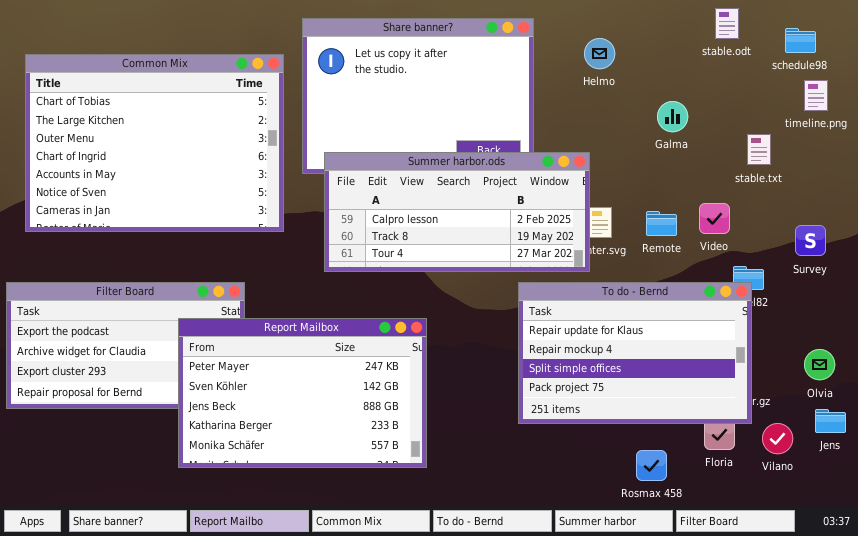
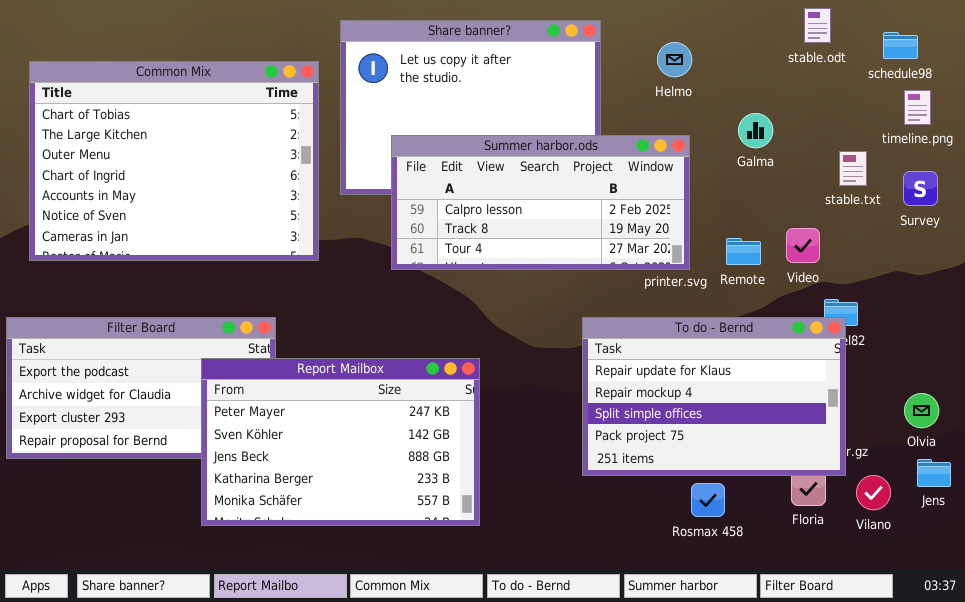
Summer harbor.ods: [324,152,590,272] -> [391,135,690,270], moved
Survey: [795,225,826,256] -> [903,171,938,206], moved
Rosmax 458: [636,450,667,481] -> [691,483,725,517], moved

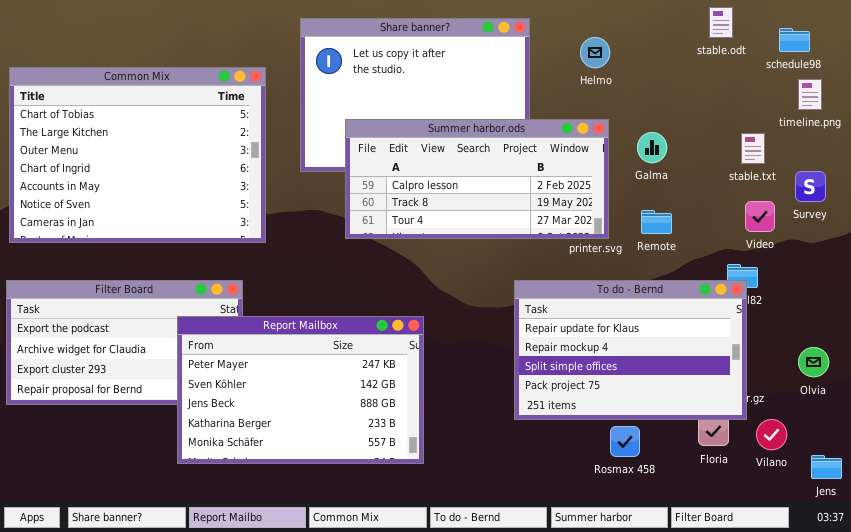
Common Mix: [29,61,319,261] -> [9,67,266,243], moved
Galma: [738,113,773,148] -> [637,132,667,163], moved
Survey: [903,171,938,206] -> [795,171,826,202], moved
Video: [786,228,820,263] -> [745,201,775,232], moved
Jens: [917,459,951,487] -> [811,455,842,479], moved

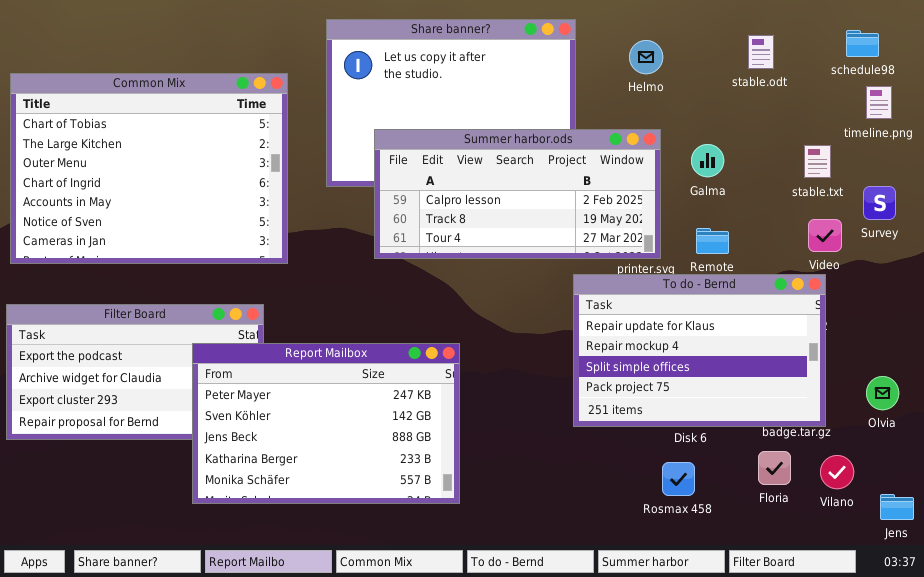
stable.odt: [709,7,733,38] -> [748,35,774,69], moved
To do - Bernd: [514,280,747,420] -> [573,274,826,427], moved

